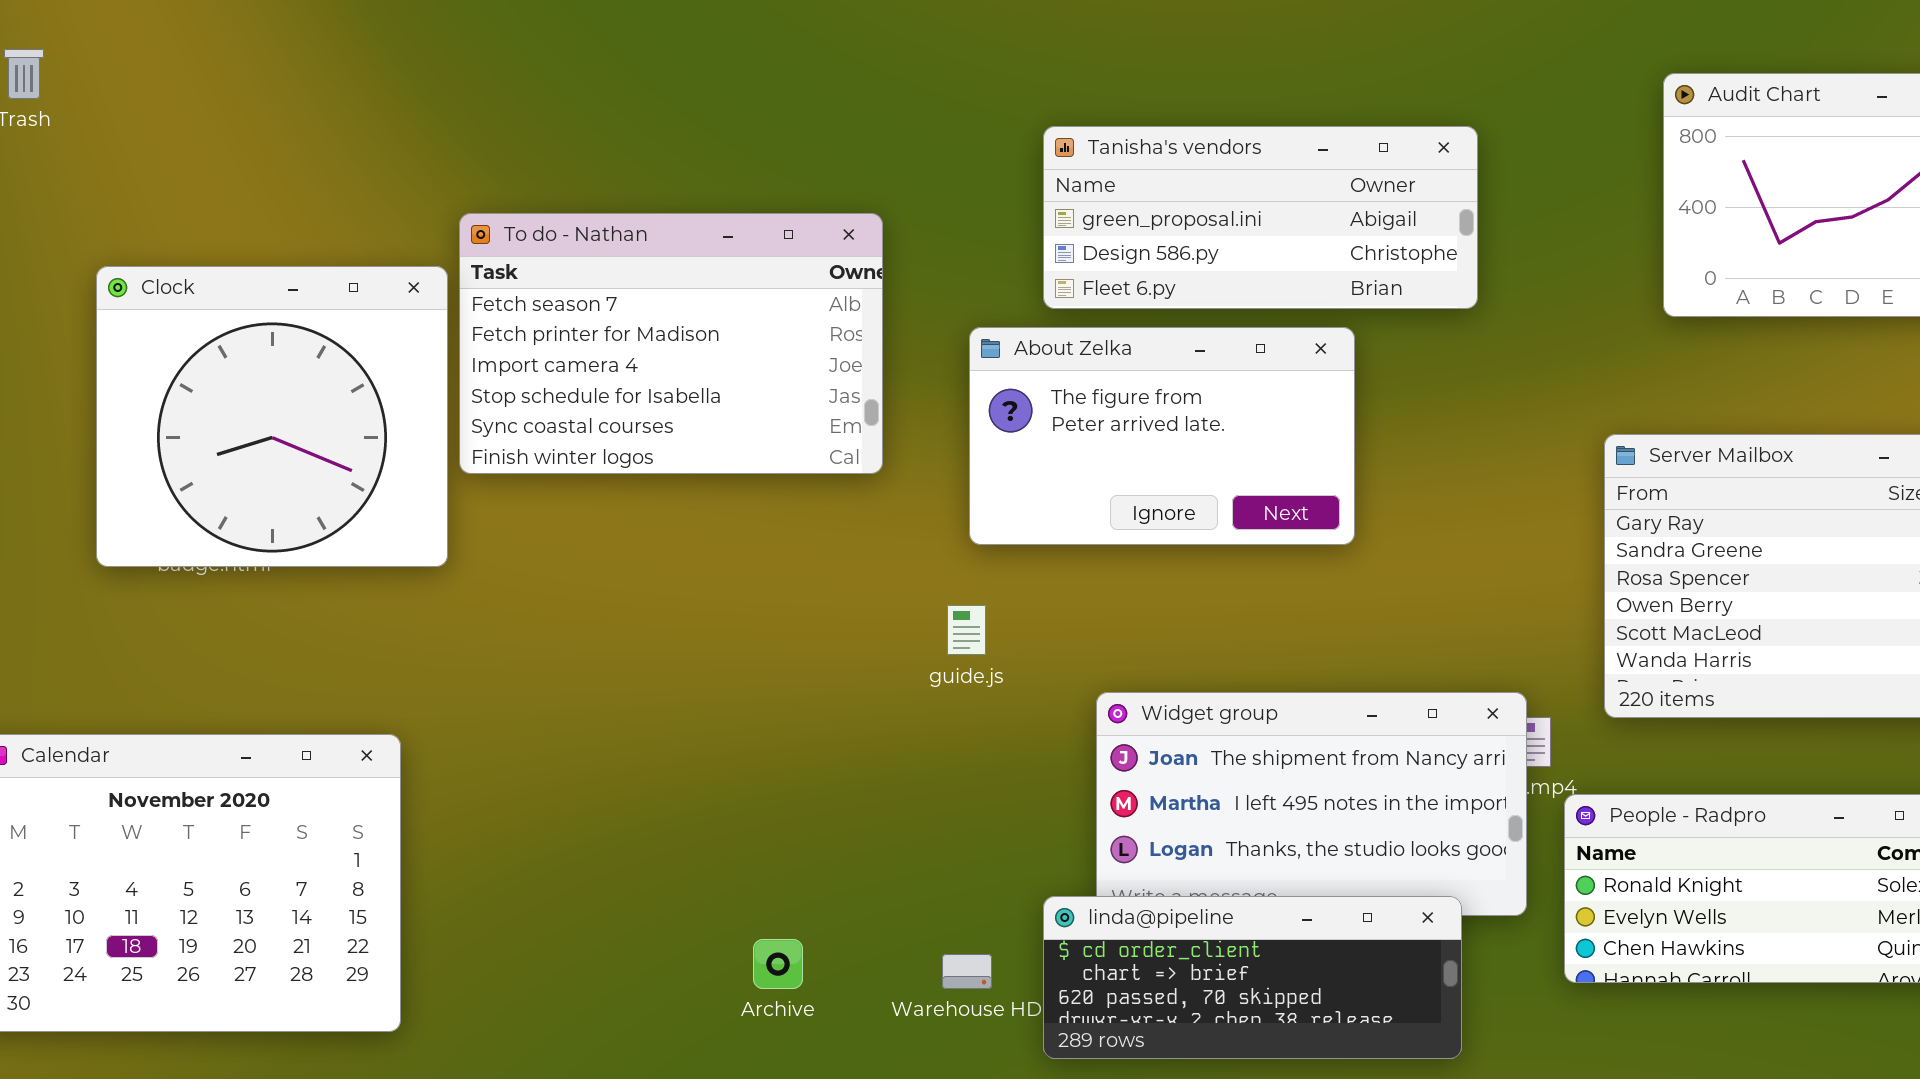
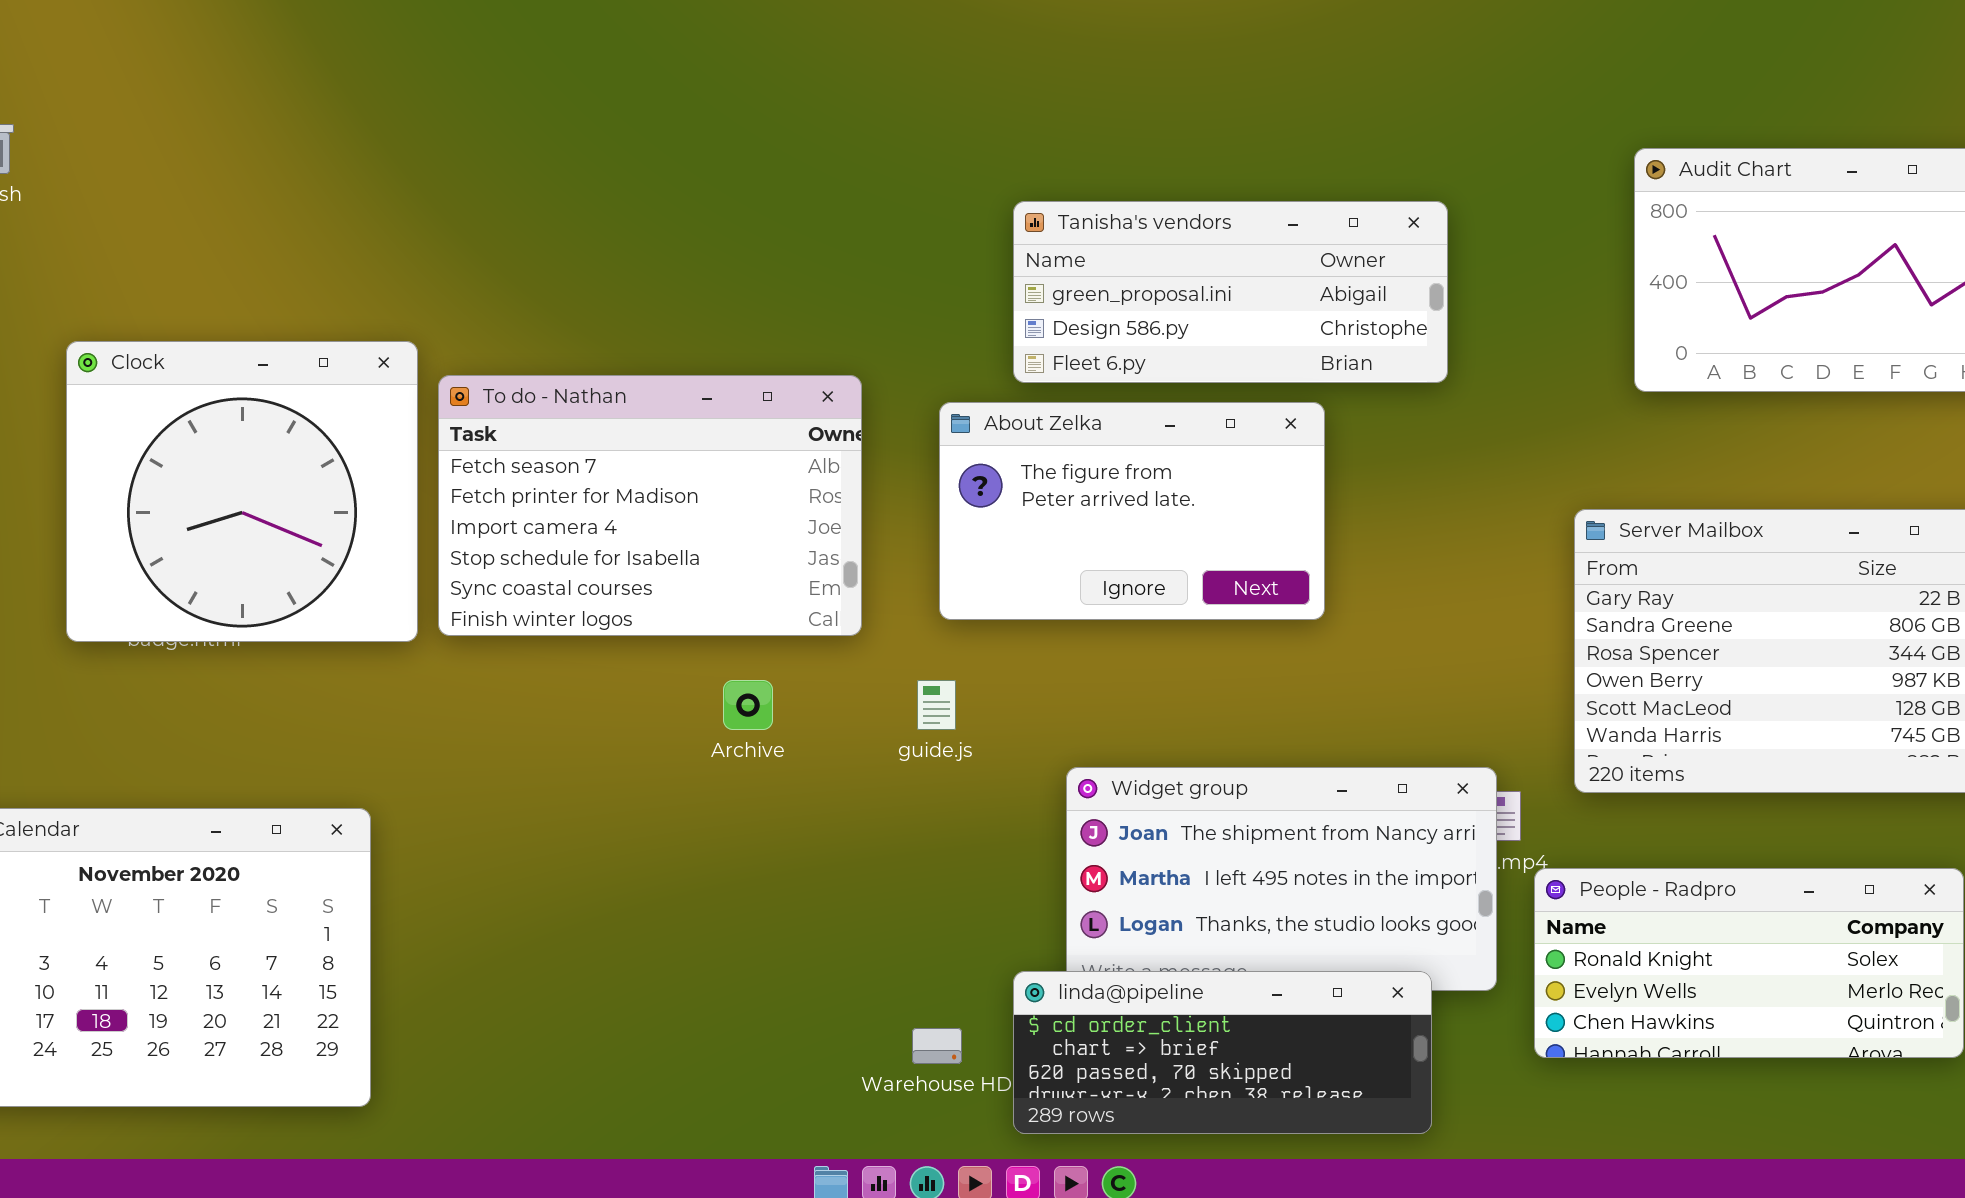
To do - Nathan: [459,213,883,474] -> [438,375,862,636], moved
Archive: [753,939,803,989] -> [723,680,773,730], moved

